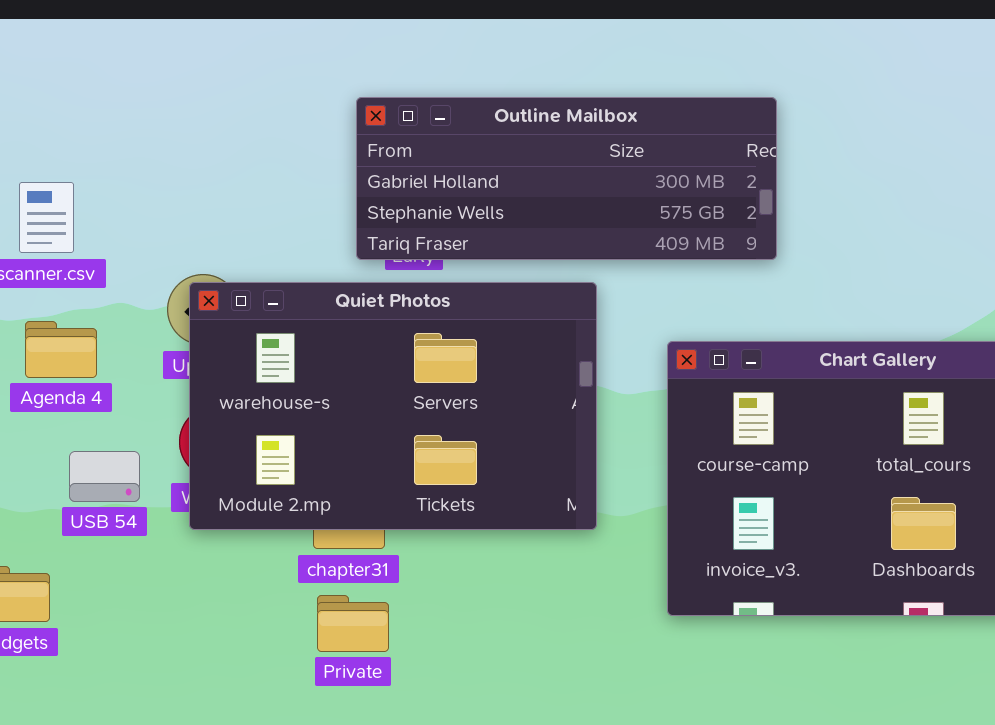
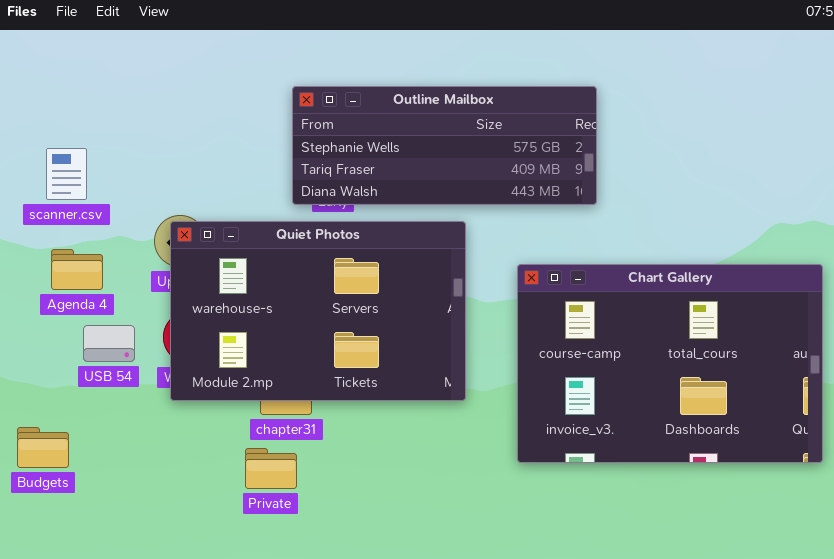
Outline Mailbox: [356,97,777,260] -> [292,86,597,205], scrolled down 1 row
USB 54: [69,451,140,502] -> [83,325,135,362], moved
Private: [317,595,389,652] -> [245,448,297,489], moved

